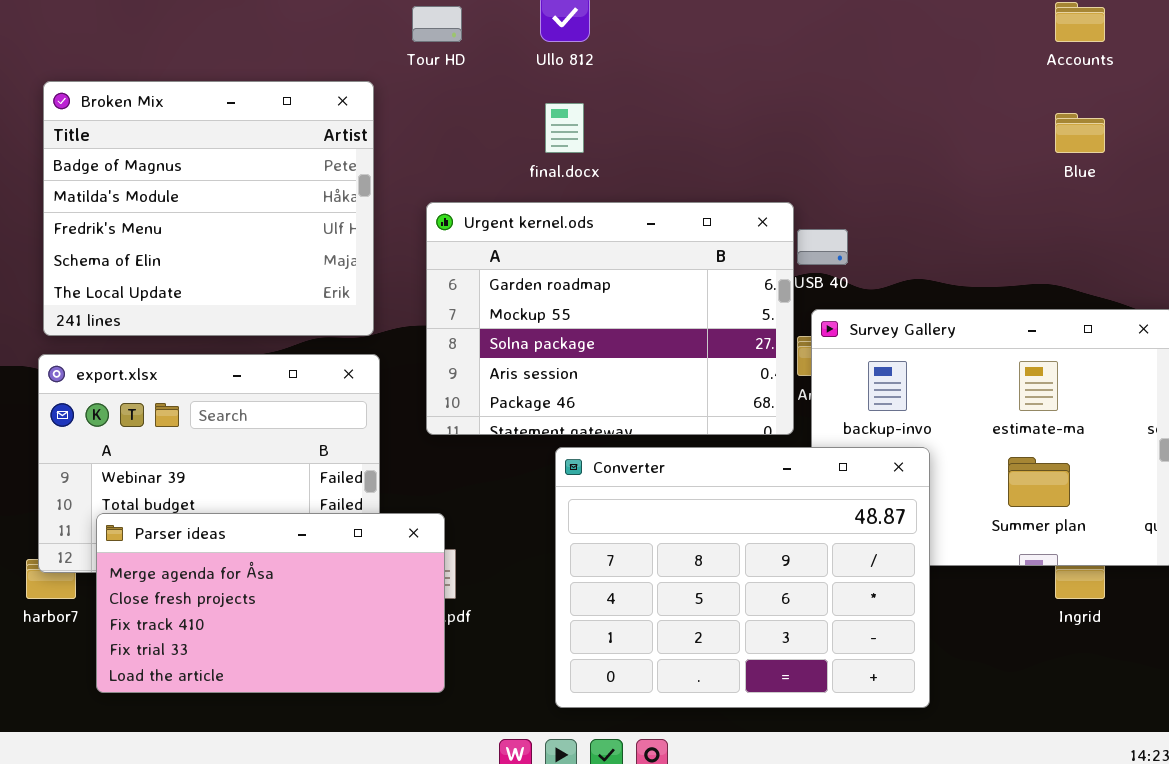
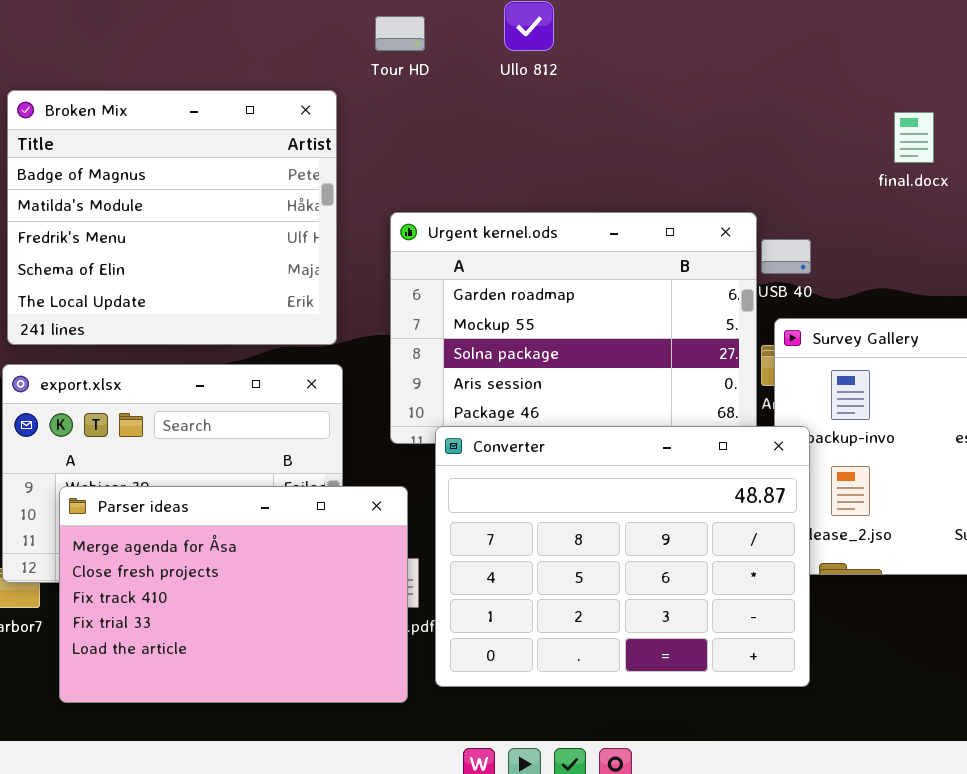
final.docx: [545,103,584,153] -> [894,112,934,163], moved
Converter: [555,447,930,708] -> [435,426,810,687], moved
Parser ideas: [96,513,445,693] -> [59,486,408,703], resized

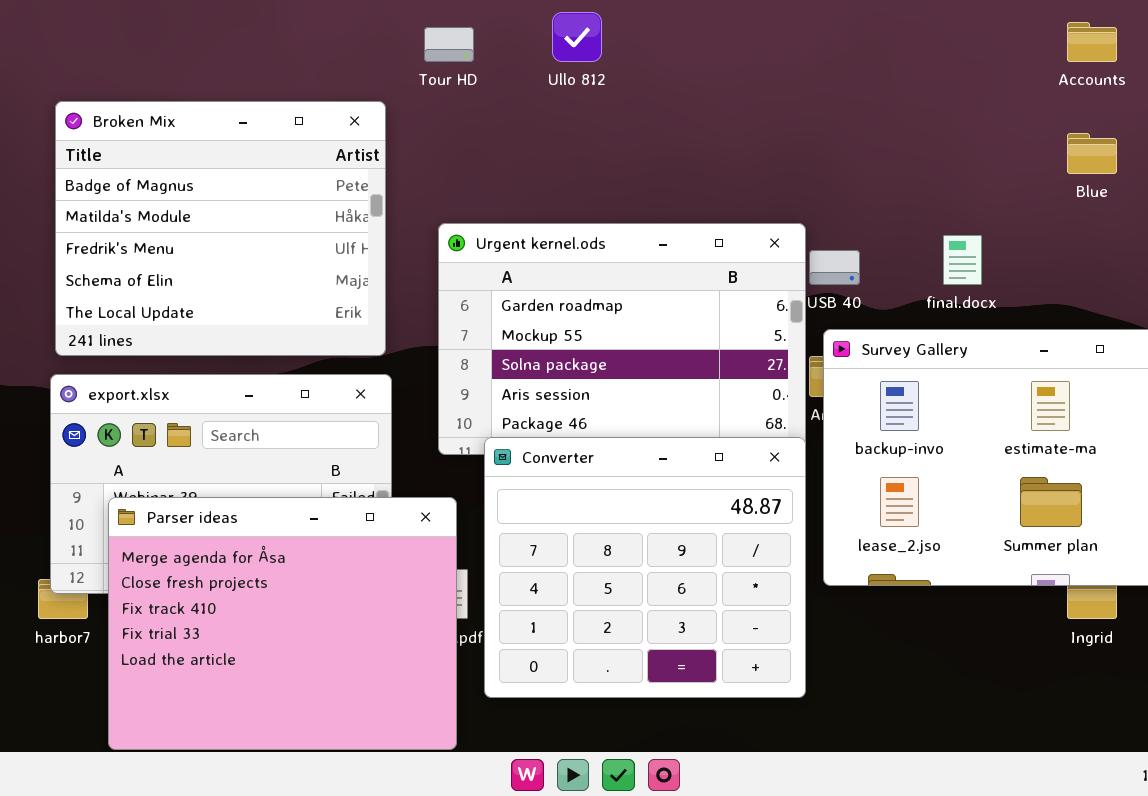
final.docx: [894,112,934,163] -> [943,235,982,285], moved
Converter: [435,426,810,687] -> [484,437,806,698], resized
Parser ideas: [59,486,408,703] -> [108,497,457,750], resized

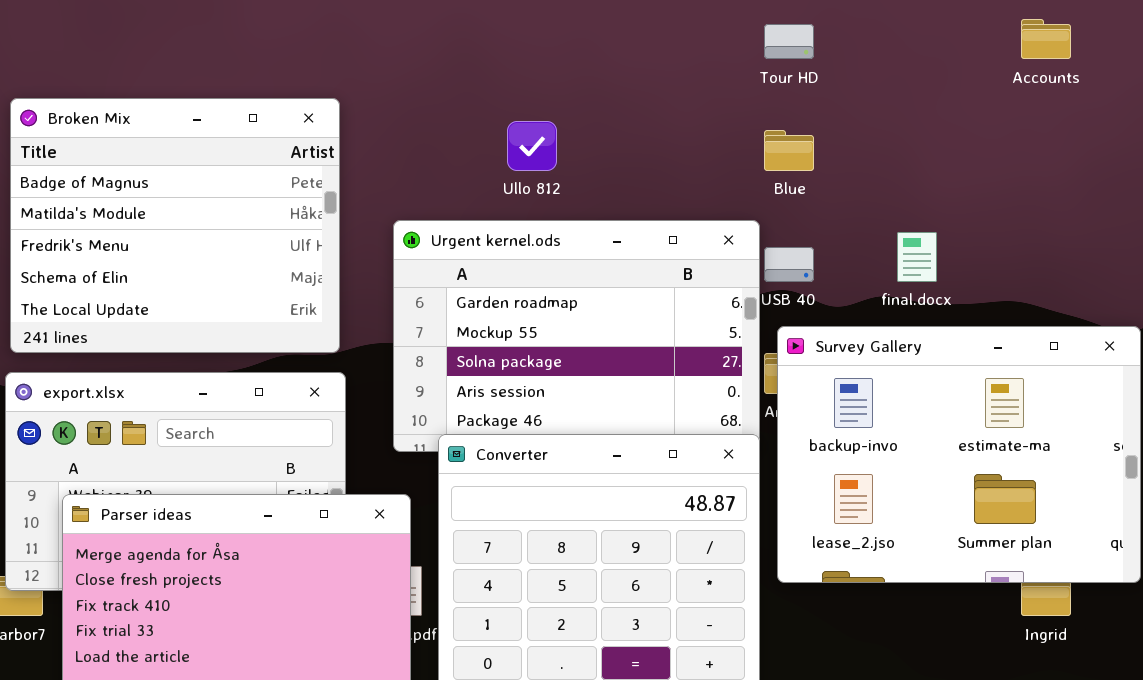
Ullo 812: [552,12,602,62] -> [507,121,557,171], moved
Tour HD: [424,27,474,62] -> [764,24,814,59], moved
Blue: [1067,133,1117,174] -> [764,130,814,171], moved

